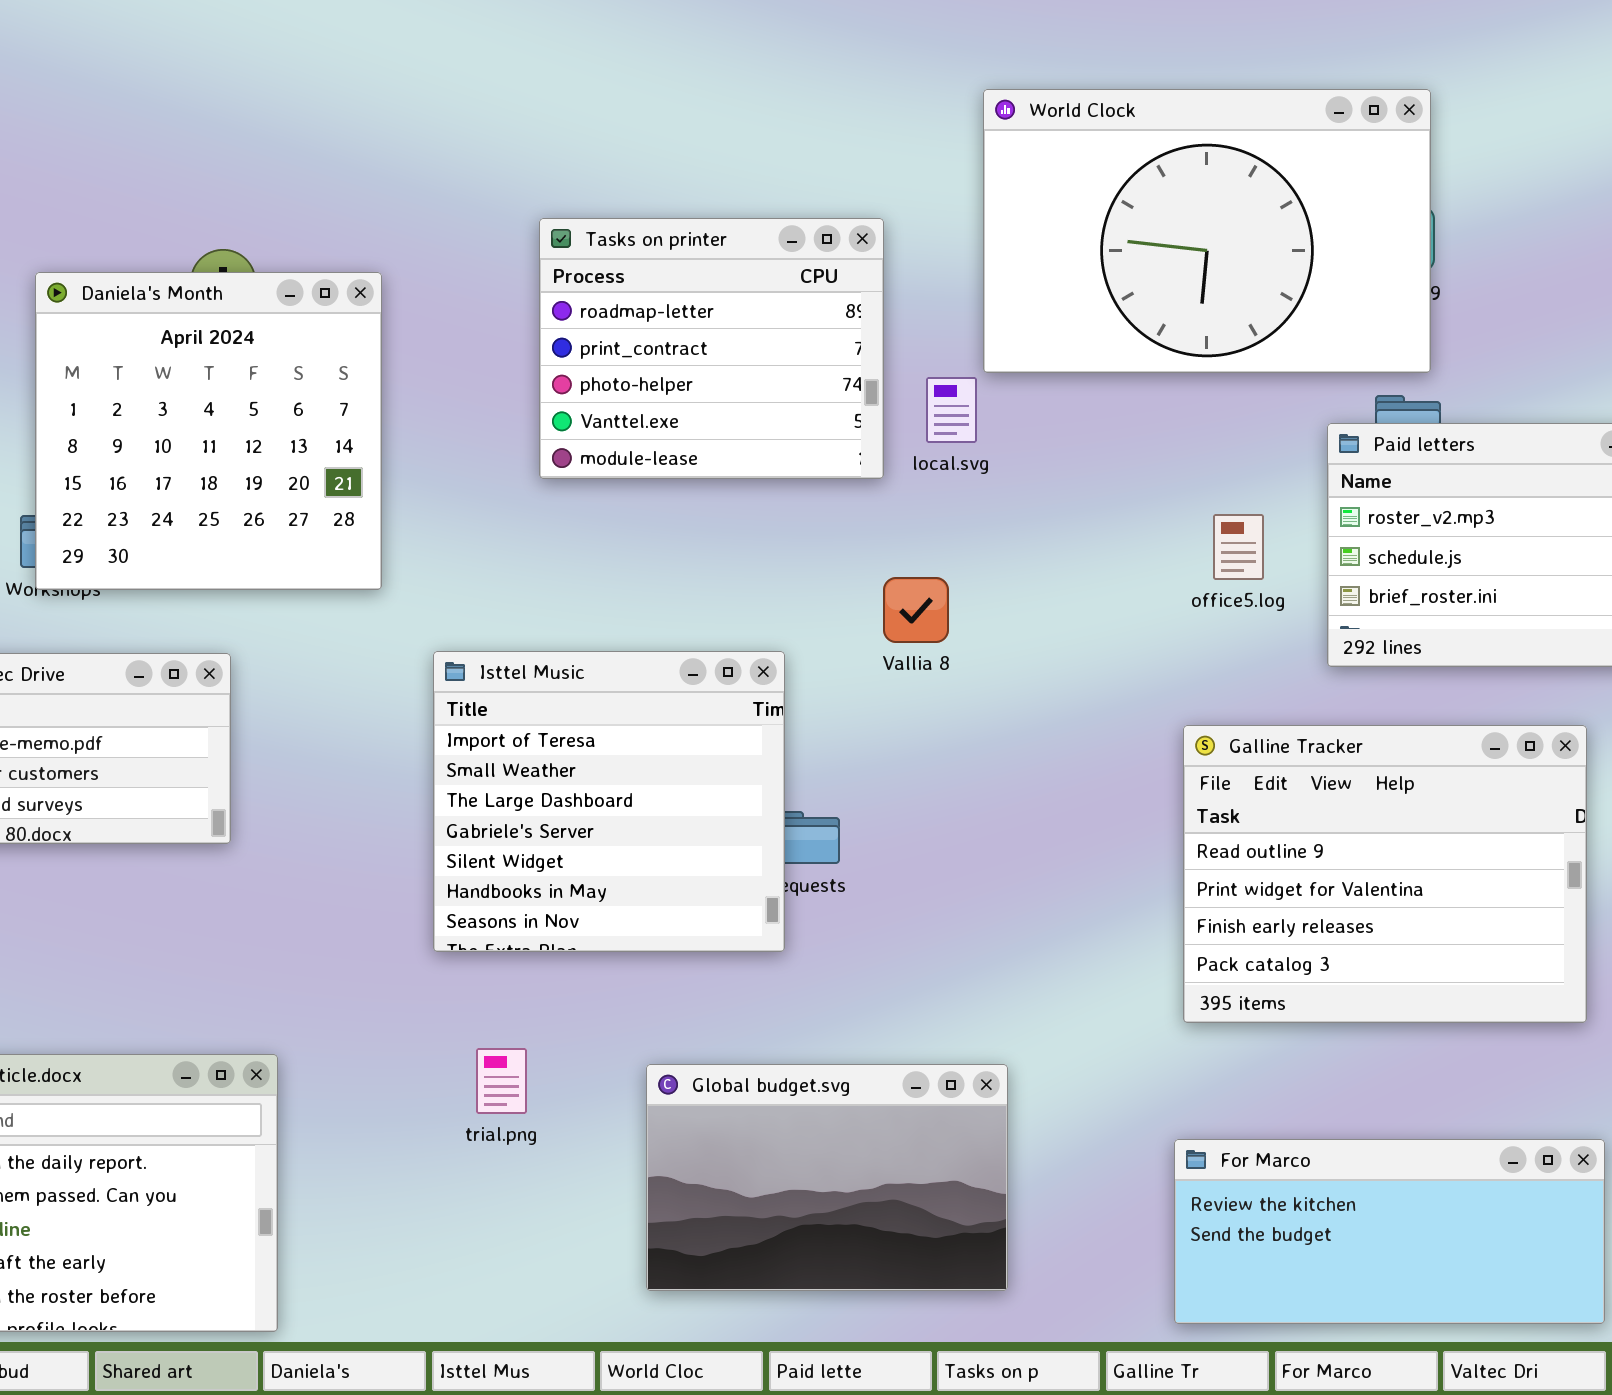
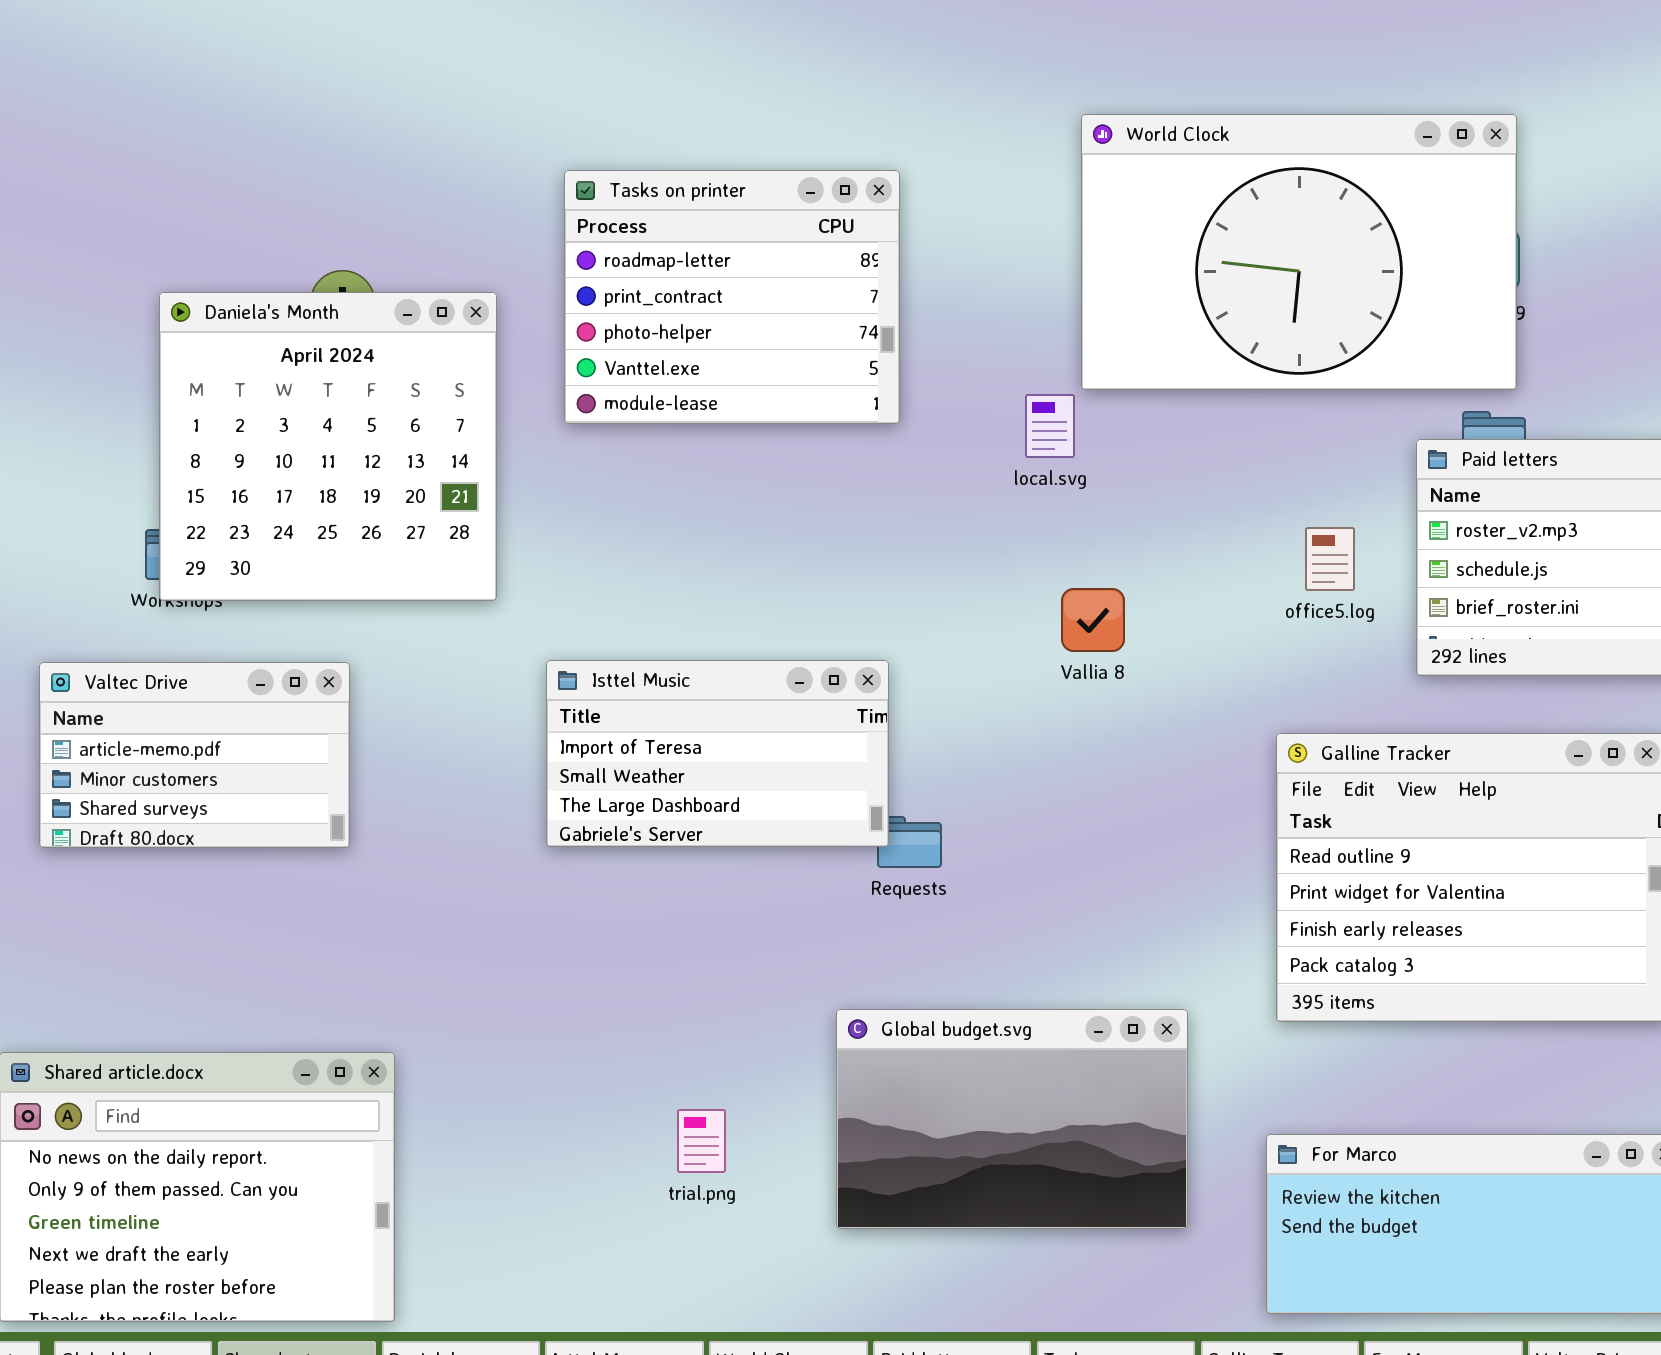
Tasks on printer: [539,218,884,479] -> [564,170,900,424], moved
Vallia 8: [883,577,949,643] -> [1061,588,1125,652], moved
Isttel Music: [433,651,785,952] -> [546,660,889,847], resized
trial.png: [476,1048,527,1114] -> [677,1109,726,1173], moved
Global budget.svg: [646,1064,1008,1291] -> [836,1009,1188,1229], moved

